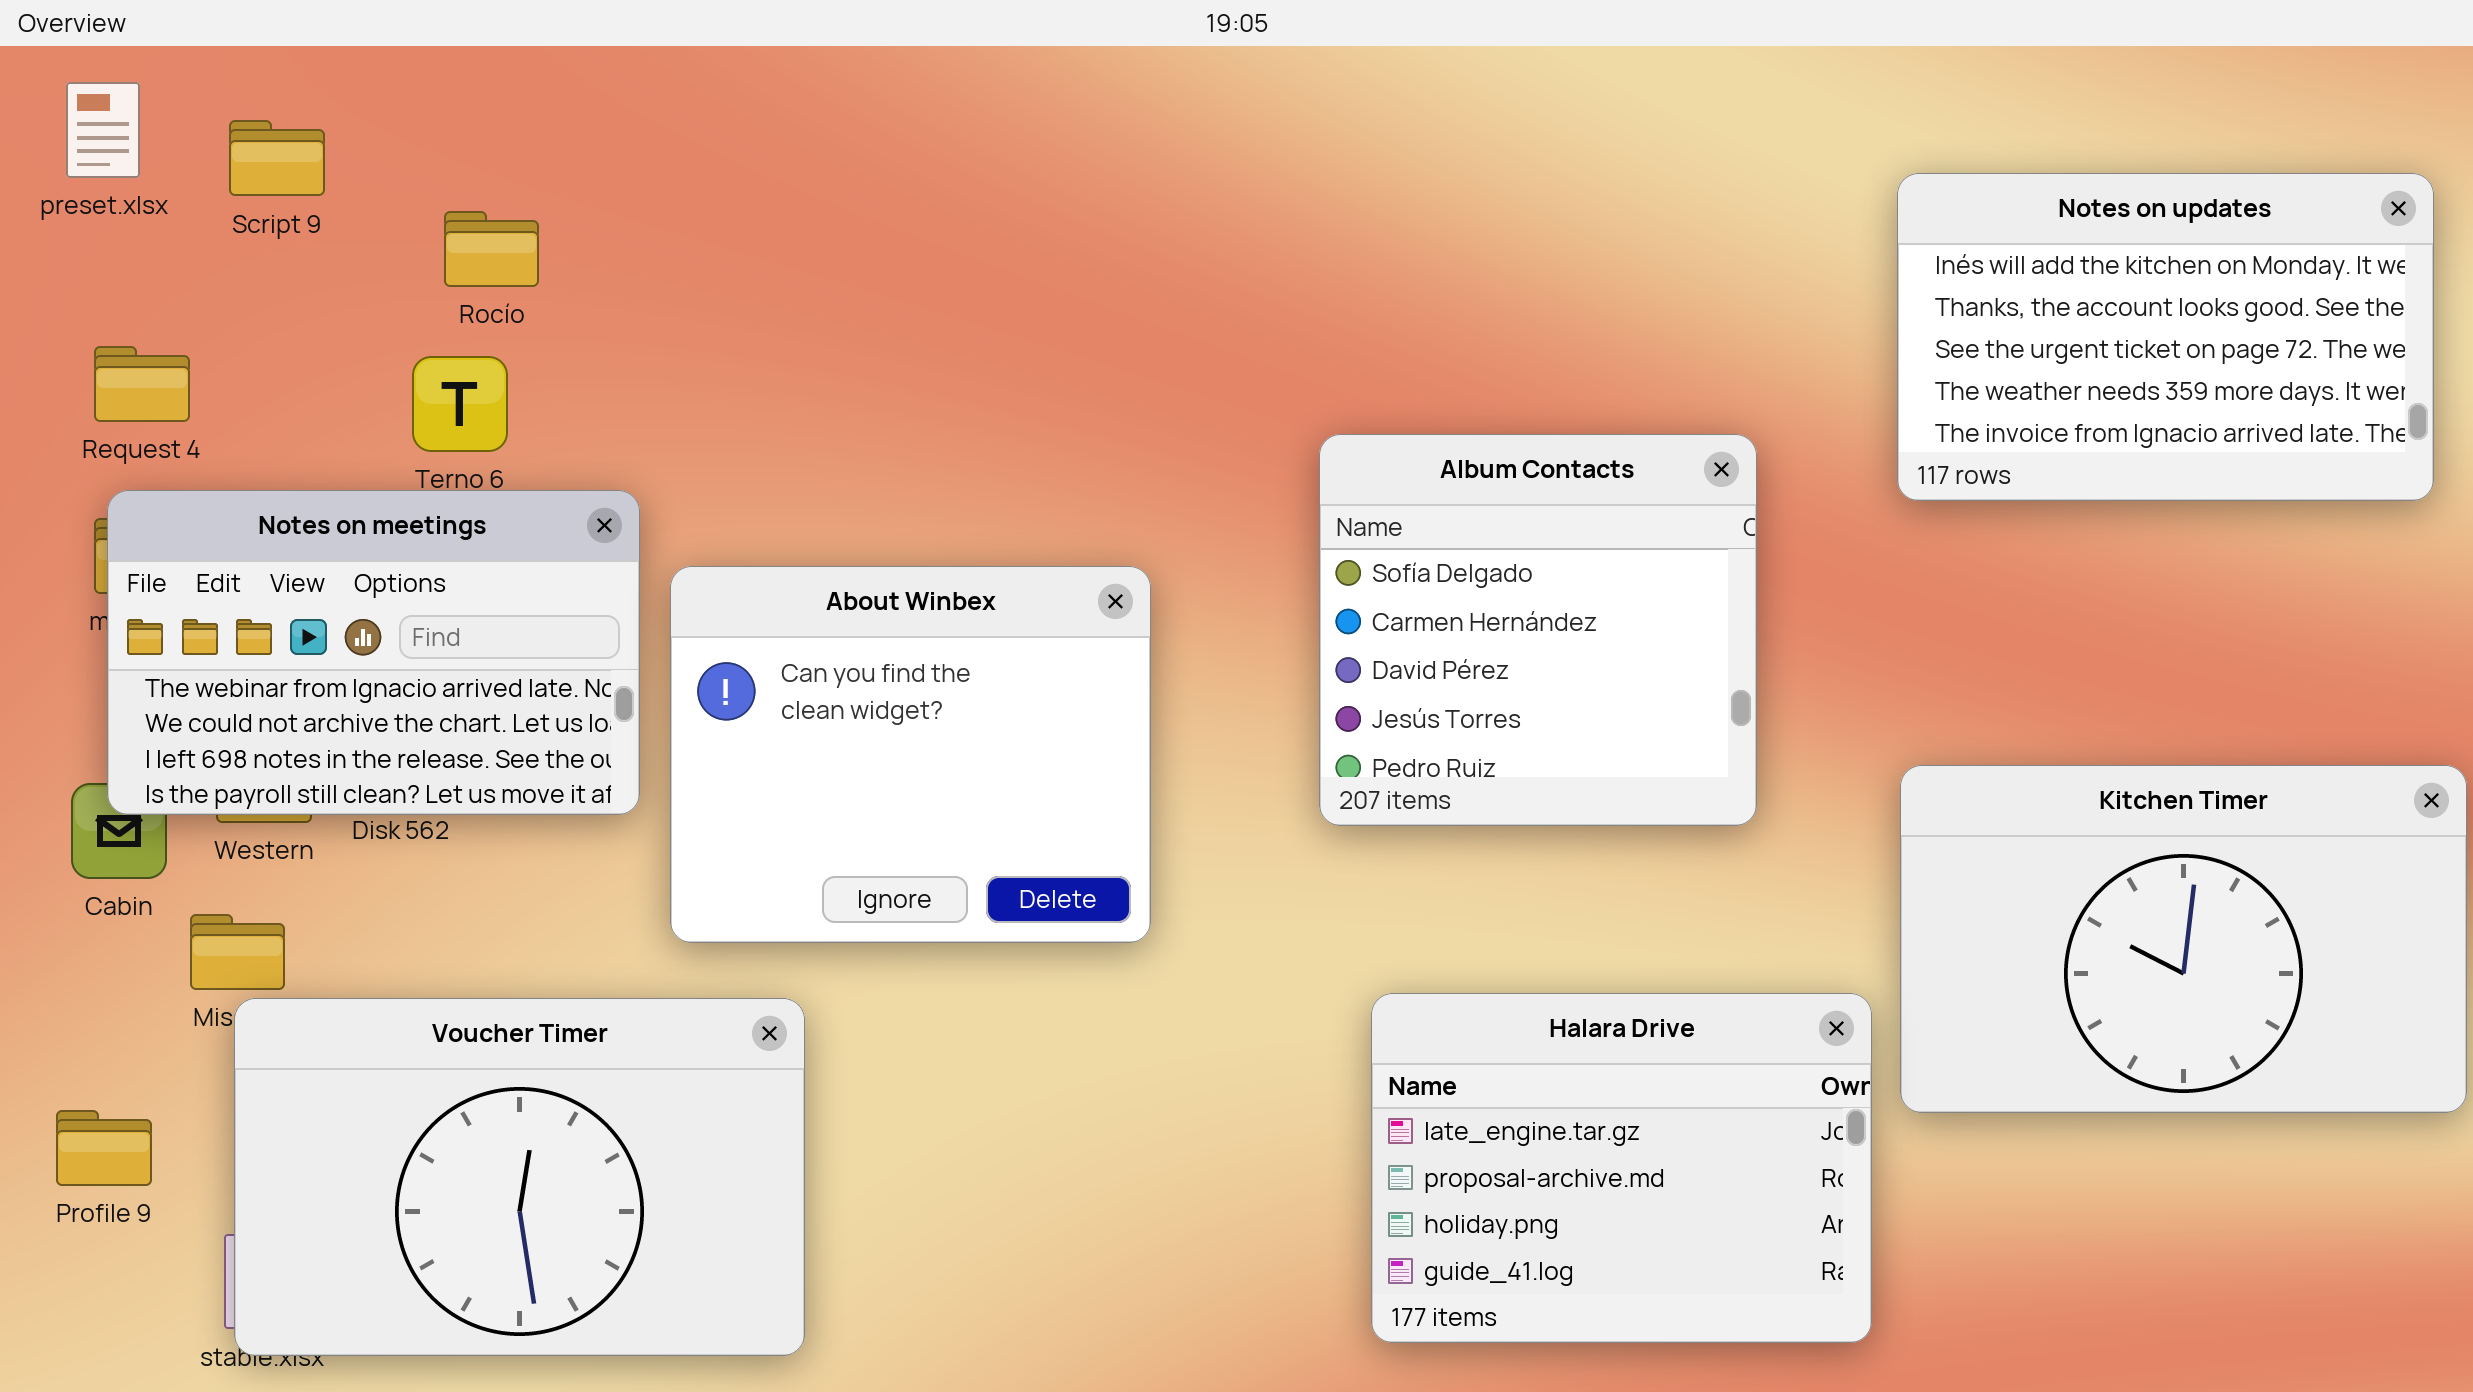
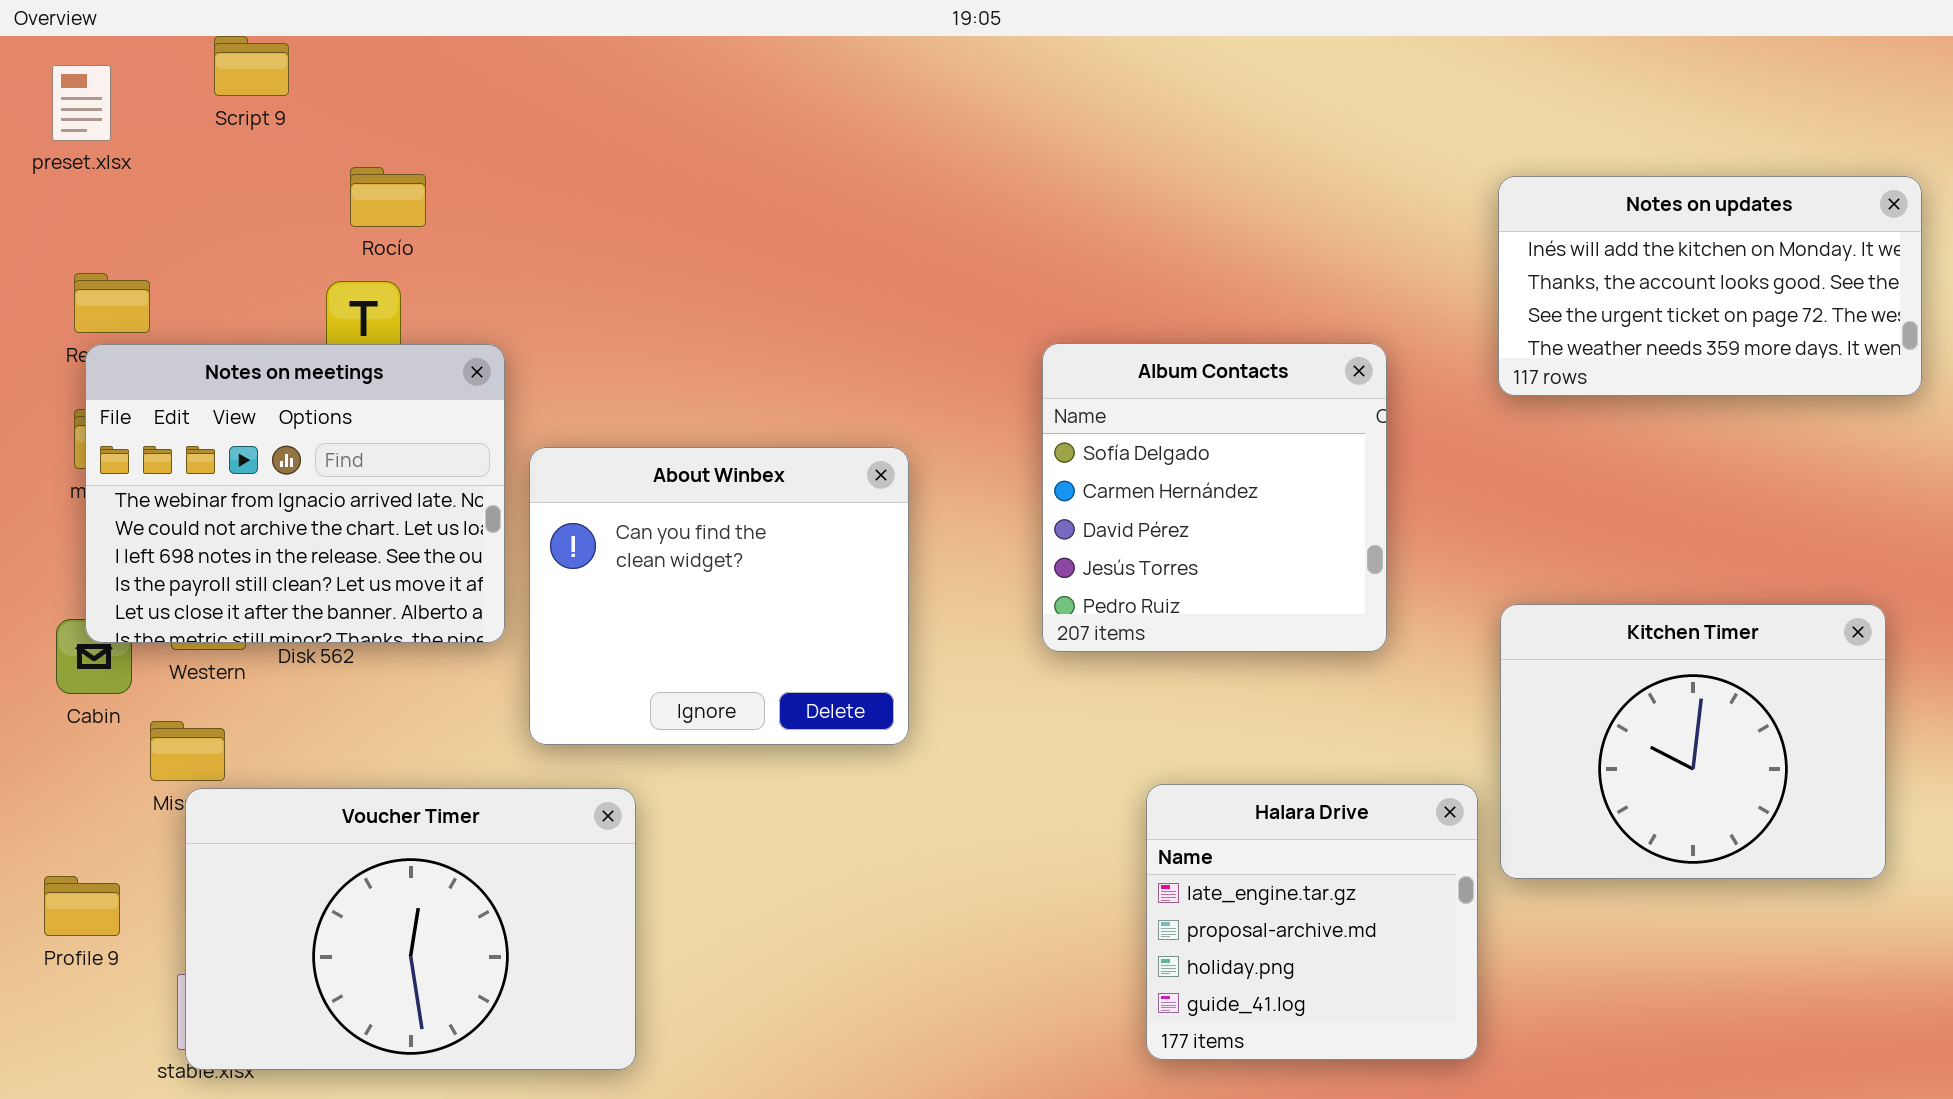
Script 9: [229,120,325,196] -> [214,36,289,96], moved
Notes on updates: [1897,173,2434,501] -> [1498,176,1922,396], resized
Notes on meetings: [107,490,640,815] -> [85,344,505,643], resized
Kitchen Timer: [1900,765,2467,1113] -> [1500,604,1886,879], resized
Halara Drive: [1371,993,1872,1343] -> [1146,784,1478,1060], resized

